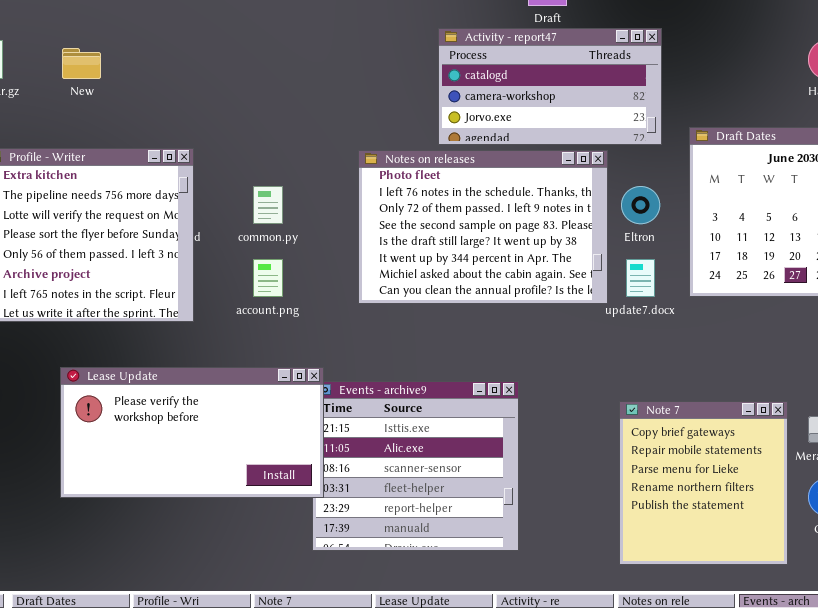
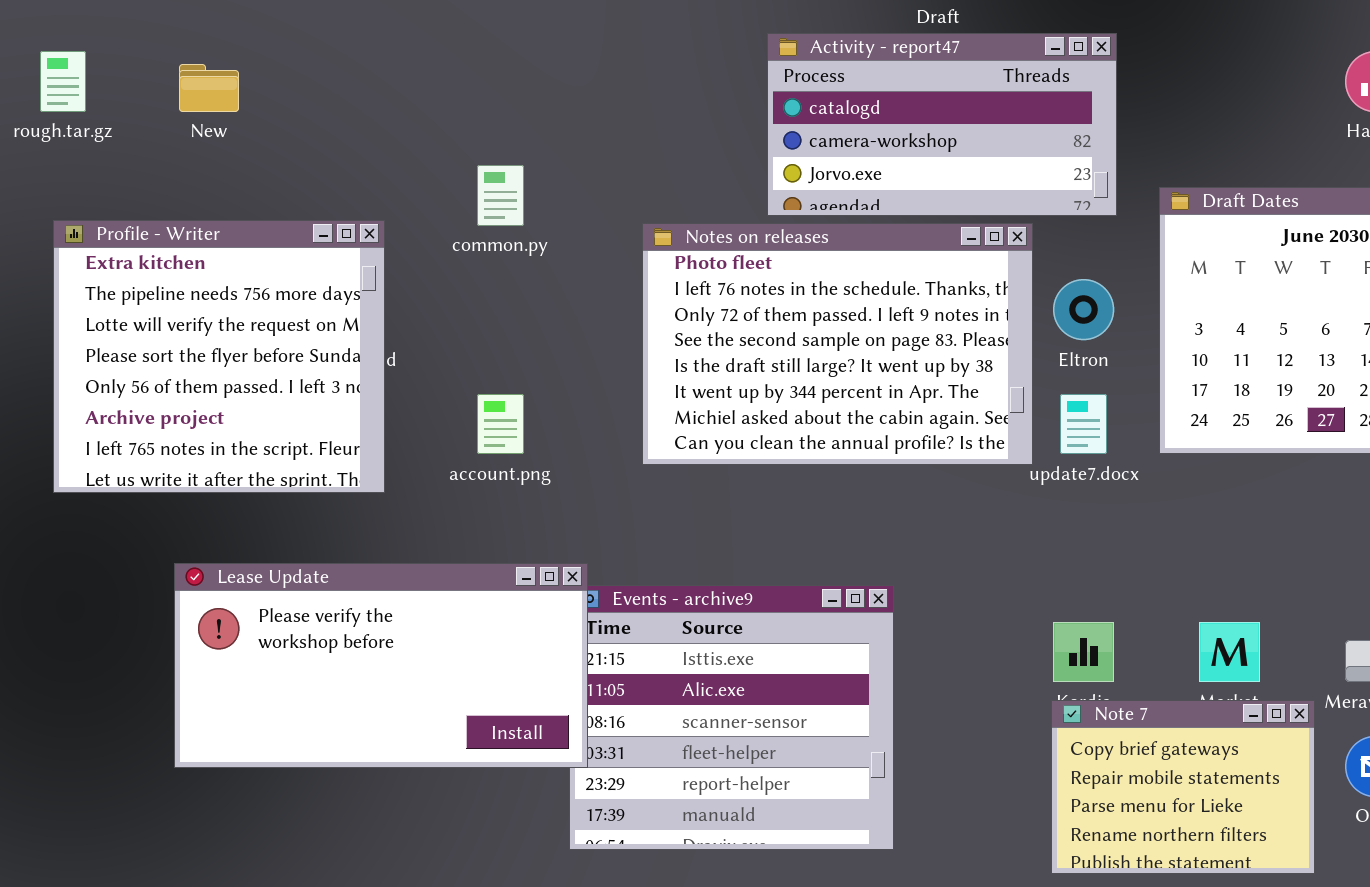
common.py: [253,186,283,224] -> [477,165,524,226], moved
Note 7: [619,401,788,565] -> [1051,700,1315,874], resized

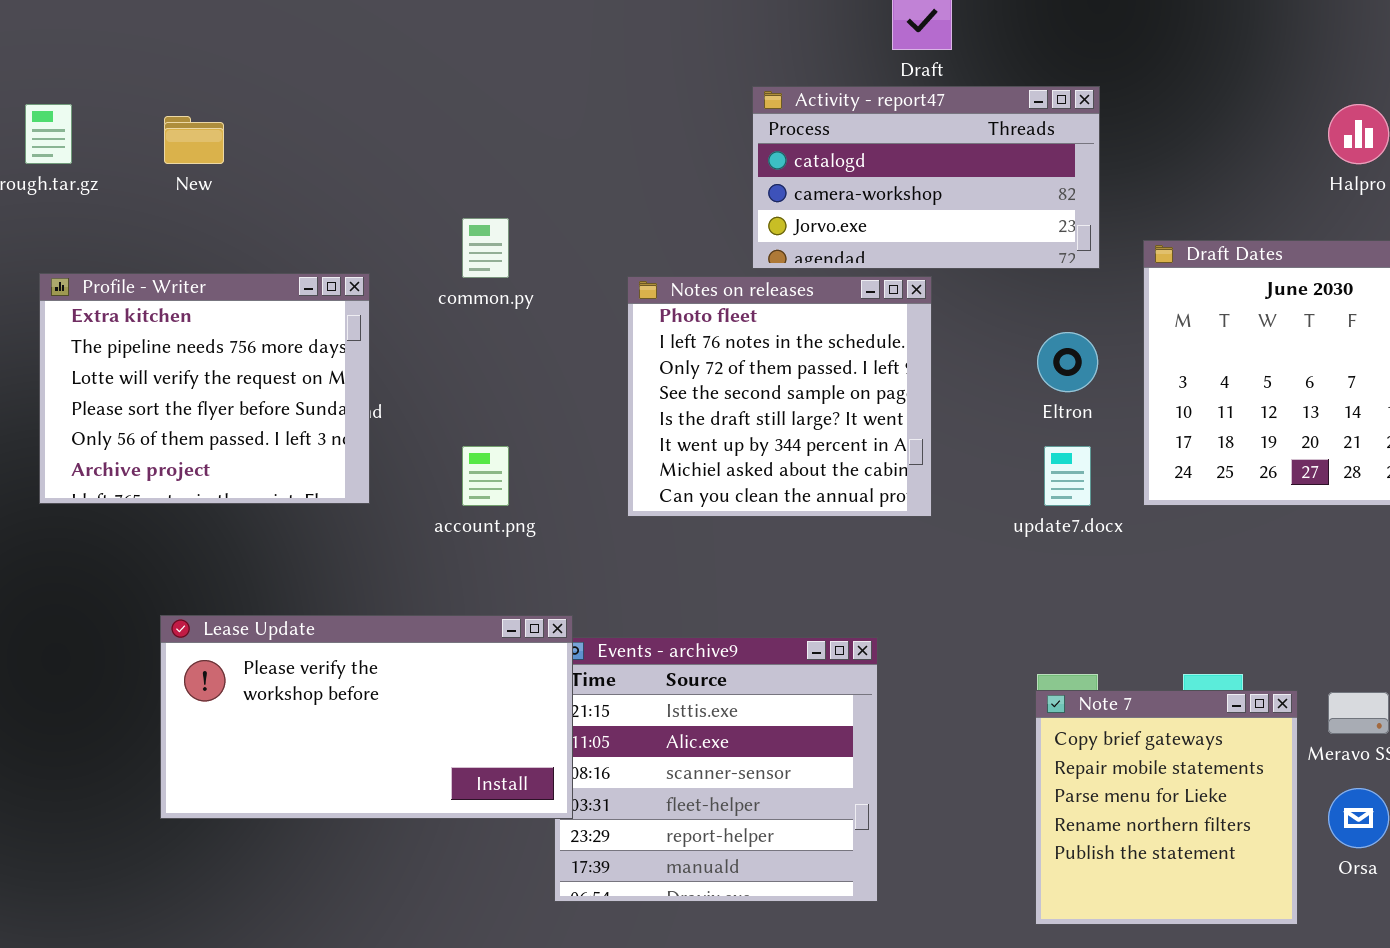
Profile - Writer: [53,220,385,493] -> [39,273,370,504], resized
Notes on releases: [642,223,1033,465] -> [627,276,932,517], resized
Note 7: [1051,700,1315,874] -> [1035,690,1298,925], resized

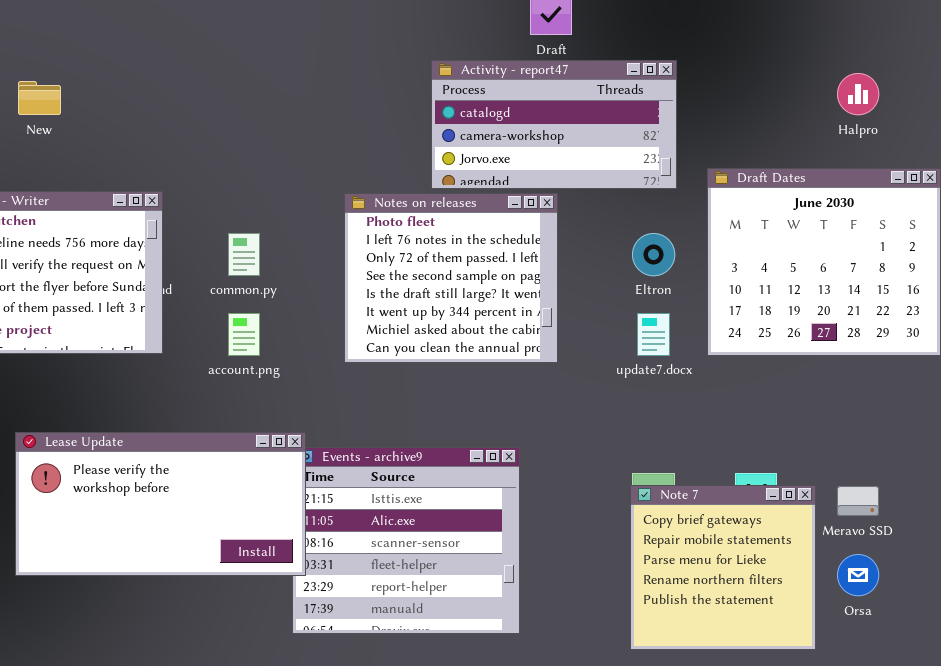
common.py: [462,218,509,278] -> [228,233,260,276], moved

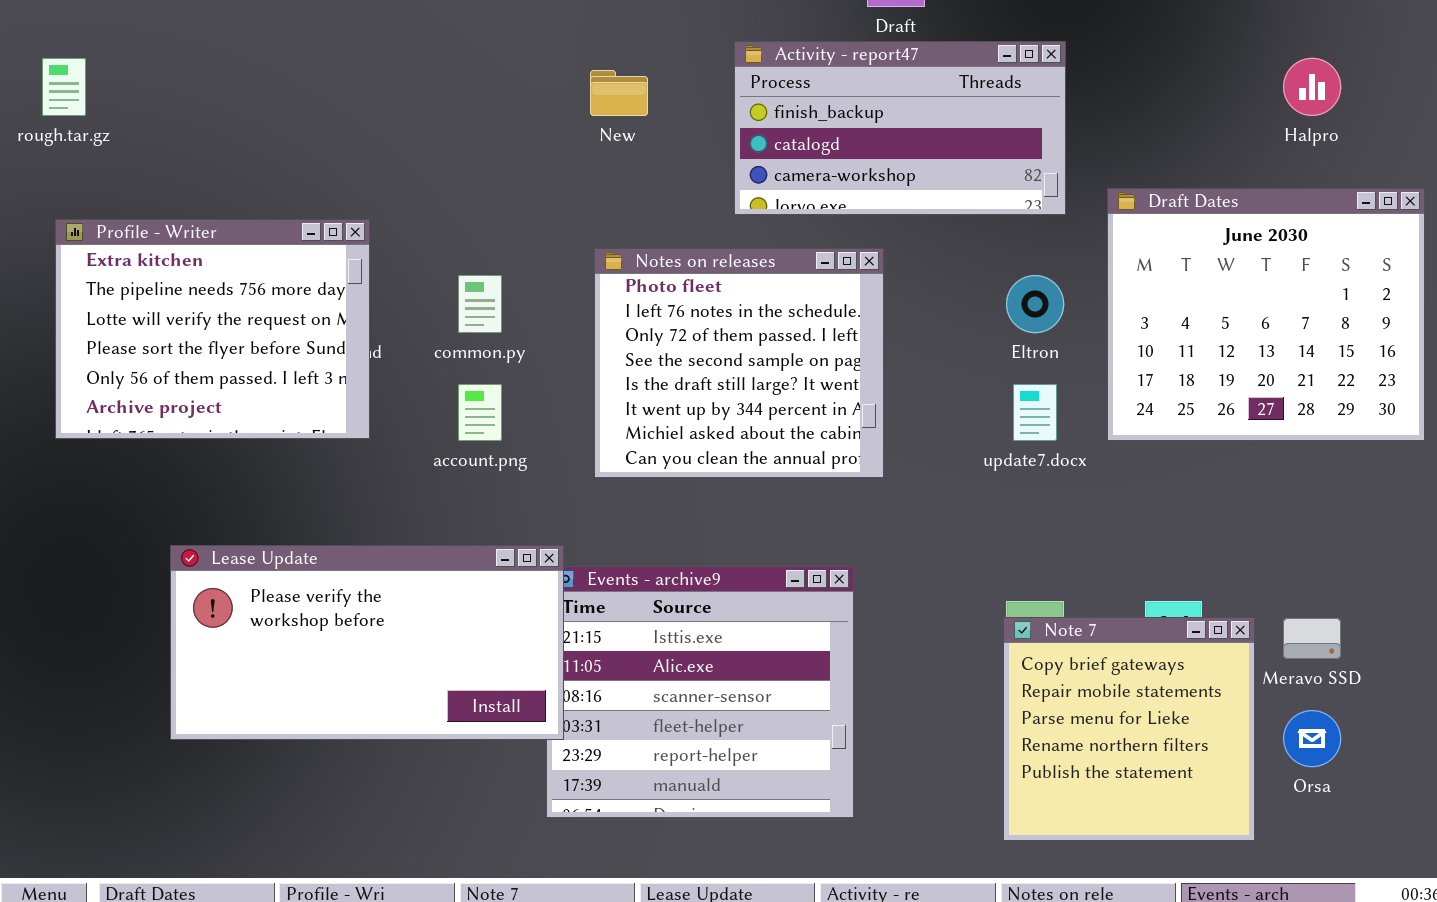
Activity - report47: [431,60,677,189] -> [734,41,1066,215], scrolled up 1 row
New: [18,81,61,115] -> [590,70,648,116], moved
Notes on releases: [344,193,558,363] -> [594,248,884,478], moved

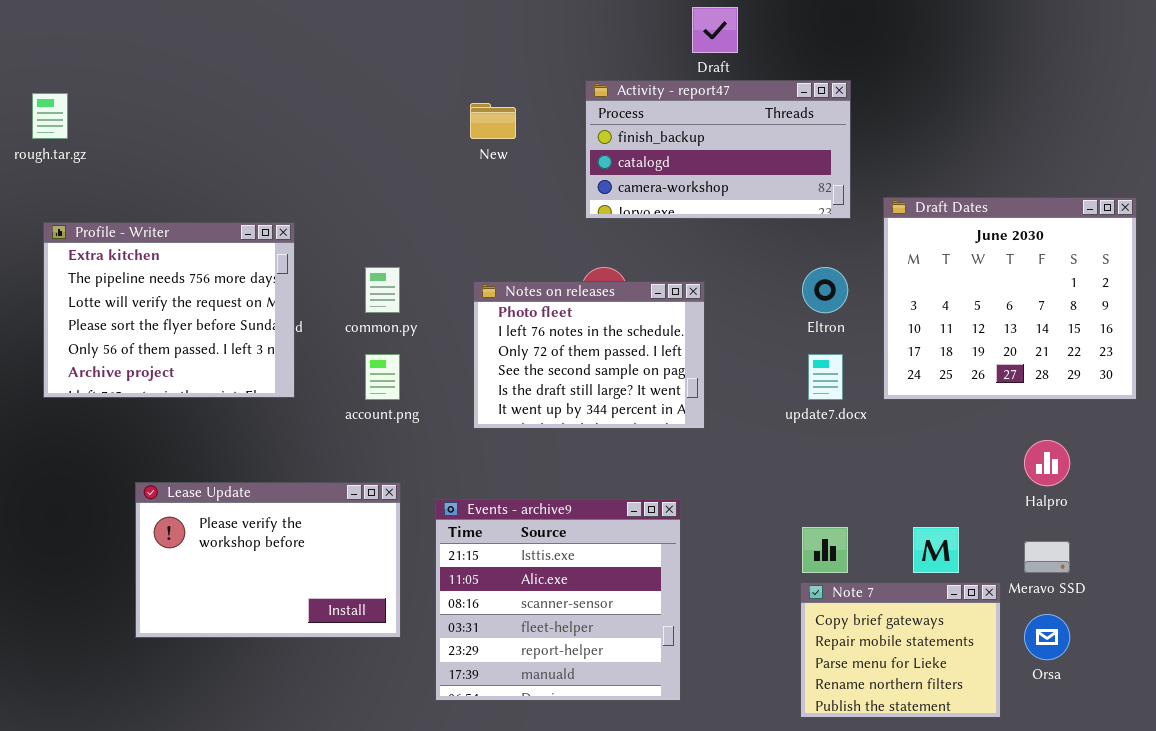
Halpro: [1283,58,1341,116] -> [1024,440,1070,486], moved
Notes on releases: [594,248,884,478] -> [473,281,705,429], resized
Lease Update: [170,545,564,740] -> [135,482,401,638], resized
Note 7: [1003,617,1255,841] -> [800,582,1001,718], resized

